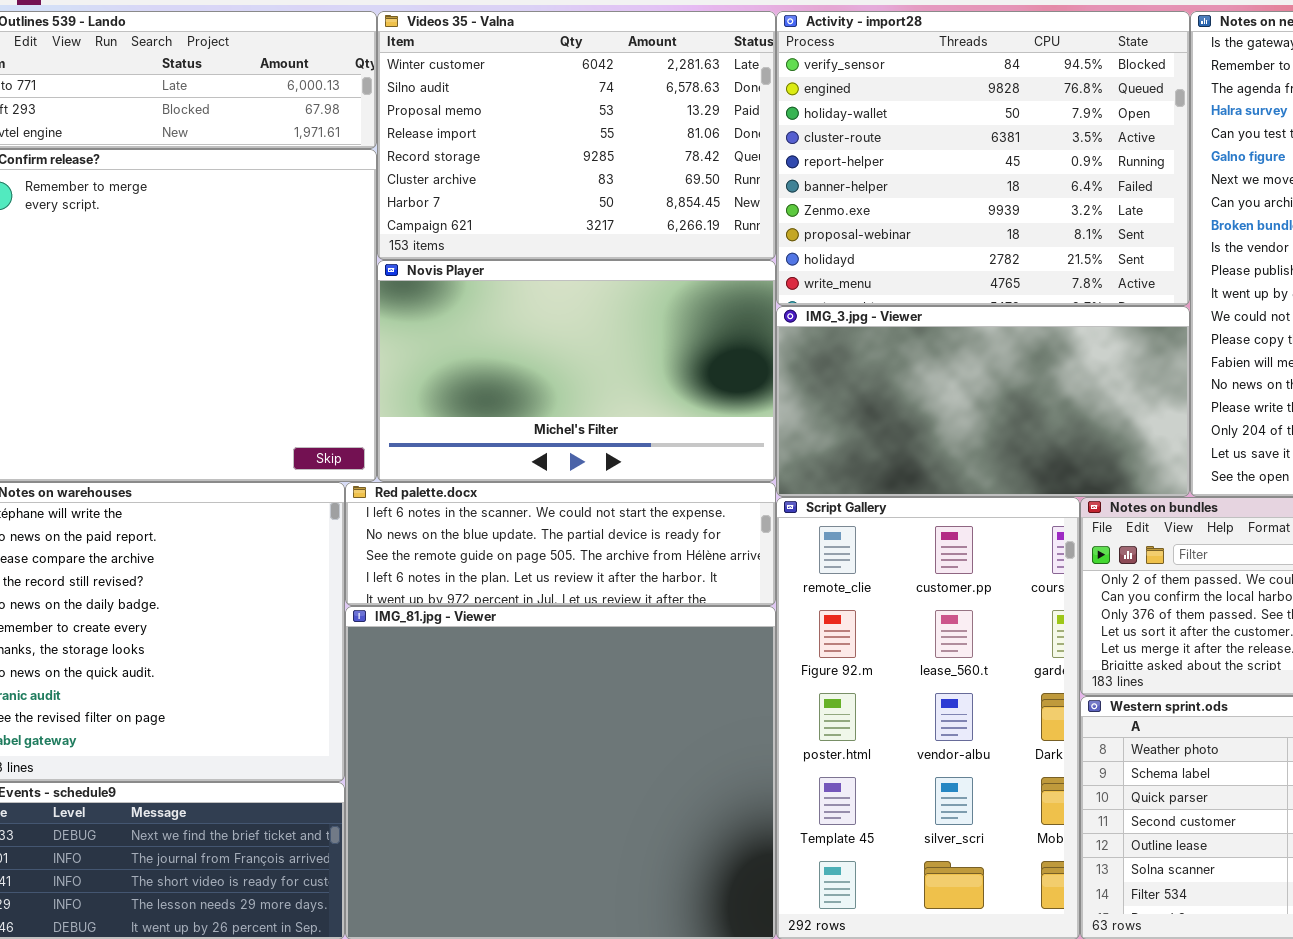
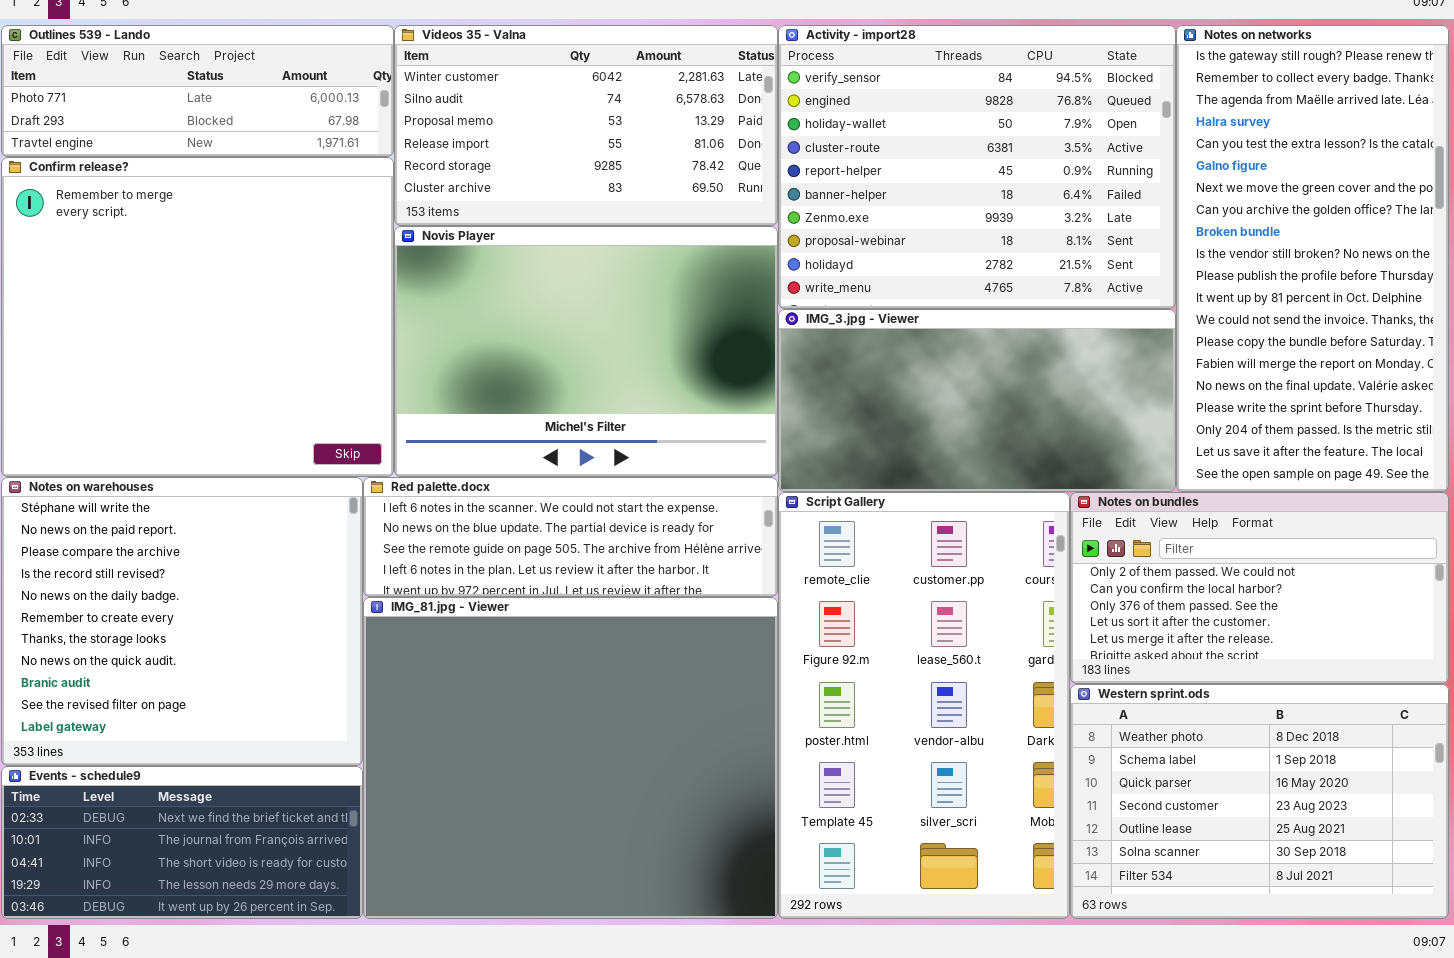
Videos 35 - Valna: [377,11,776,260] -> [394,25,778,226], resized
Novis Player: [377,260,776,482] -> [394,226,778,477], resized

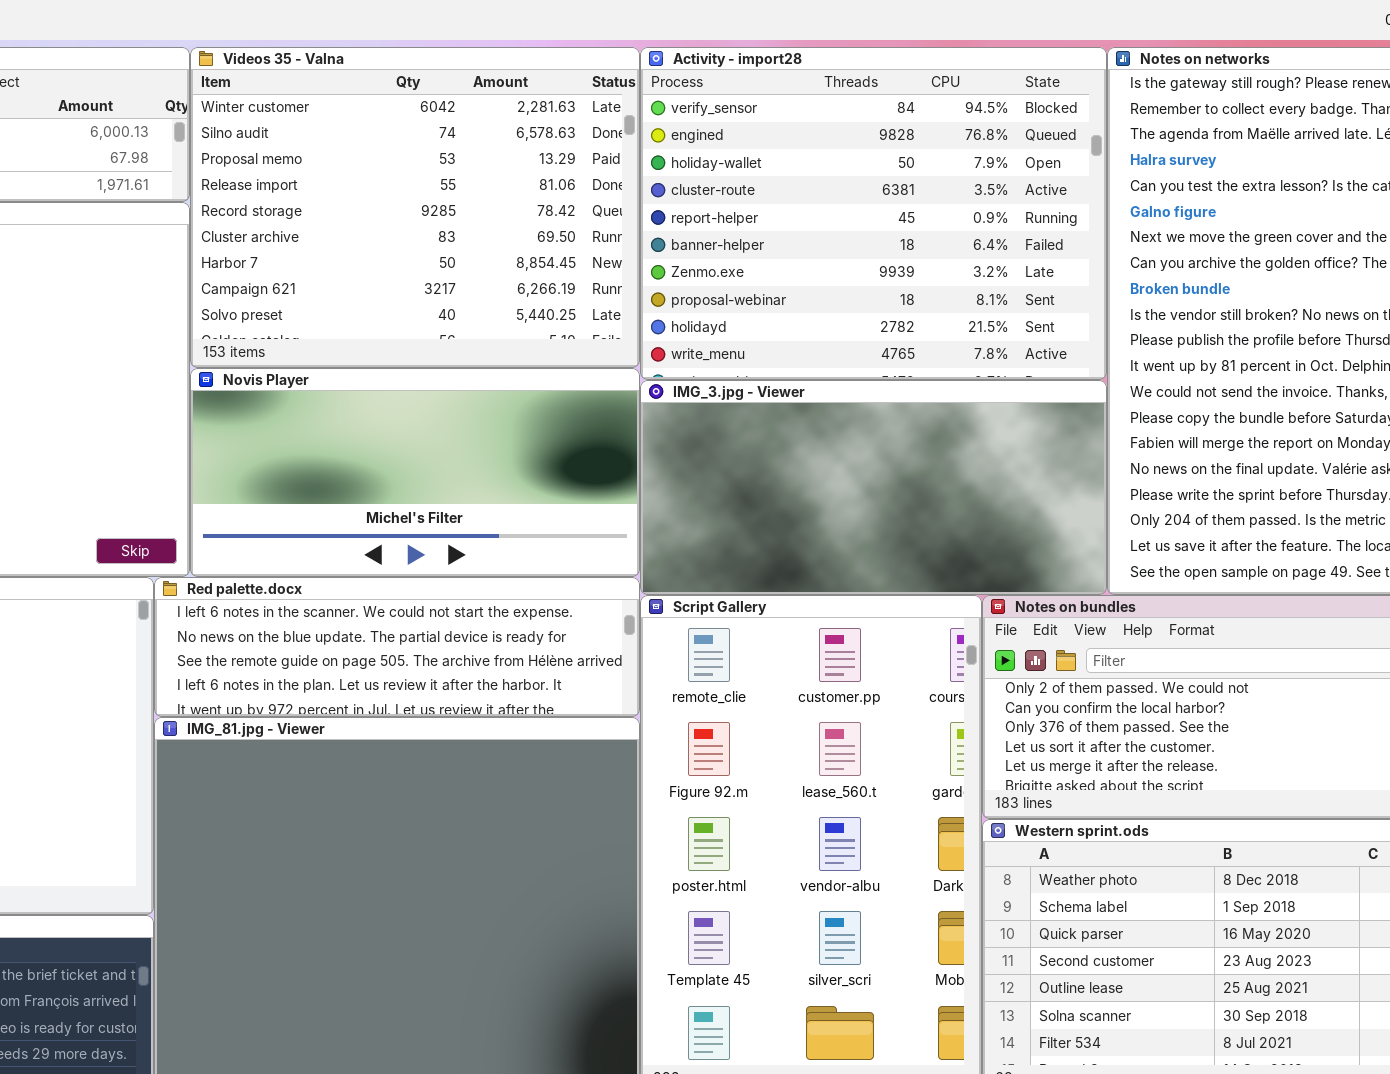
Videos 35 - Valna: [394,25,778,226] -> [190,47,640,368], resized
Novis Player: [394,226,778,477] -> [190,368,640,577], resized

